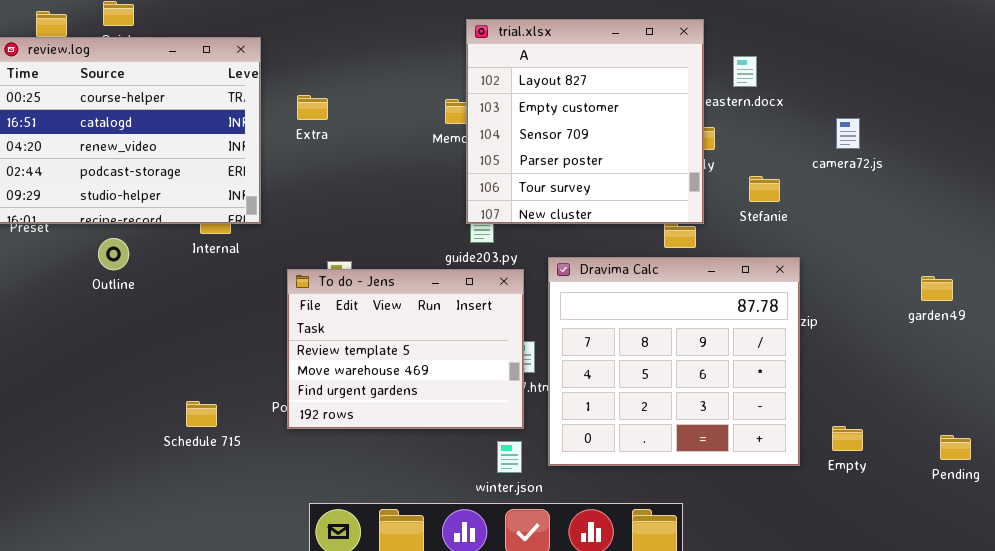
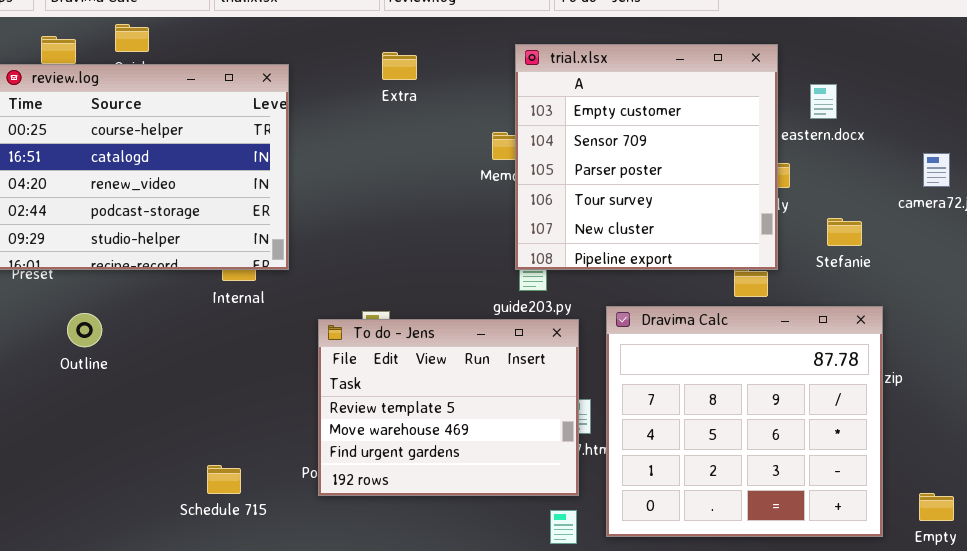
trial.xlsx: [466,19,704,224] -> [515,44,778,270], scrolled down 1 row
Extra: [297,95,328,120] -> [382,52,417,80], moved
Outline: [98,238,129,270] -> [67,313,102,347], moved

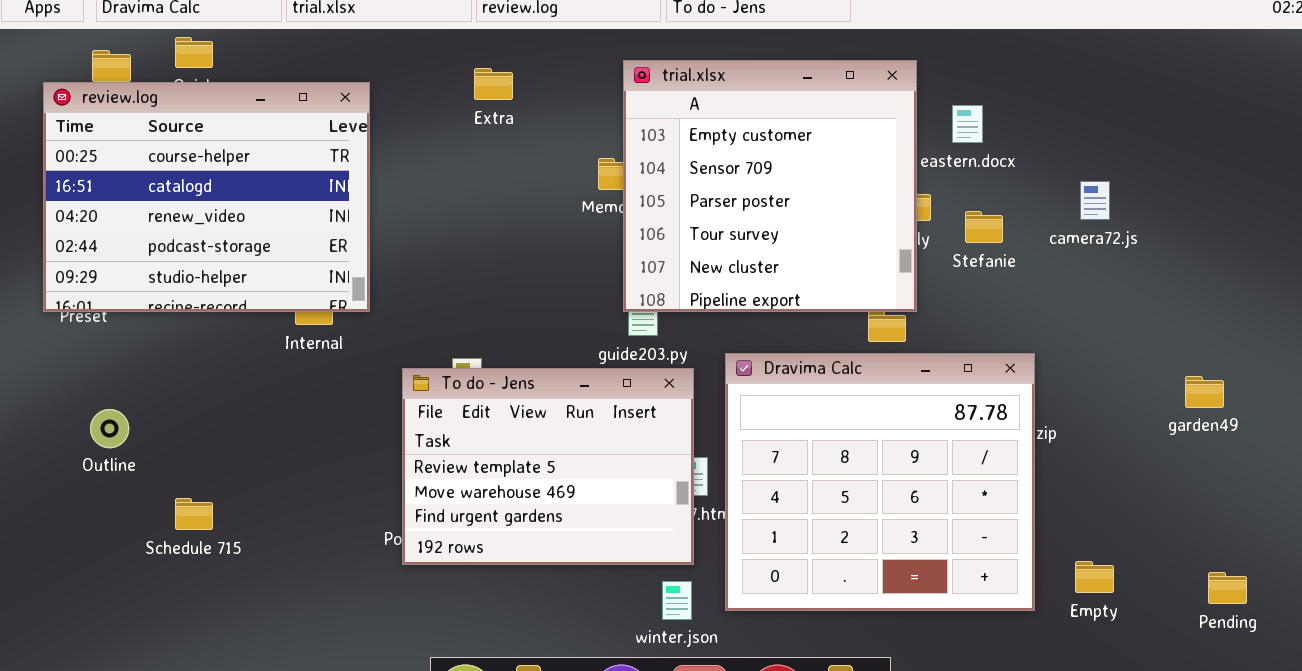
Stefanie: [827,218,862,246] -> [965,211,1003,243], moved
Outline: [67,313,102,347] -> [90,409,129,448], moved
Schedule 715: [207,465,241,494] -> [175,498,213,530], moved

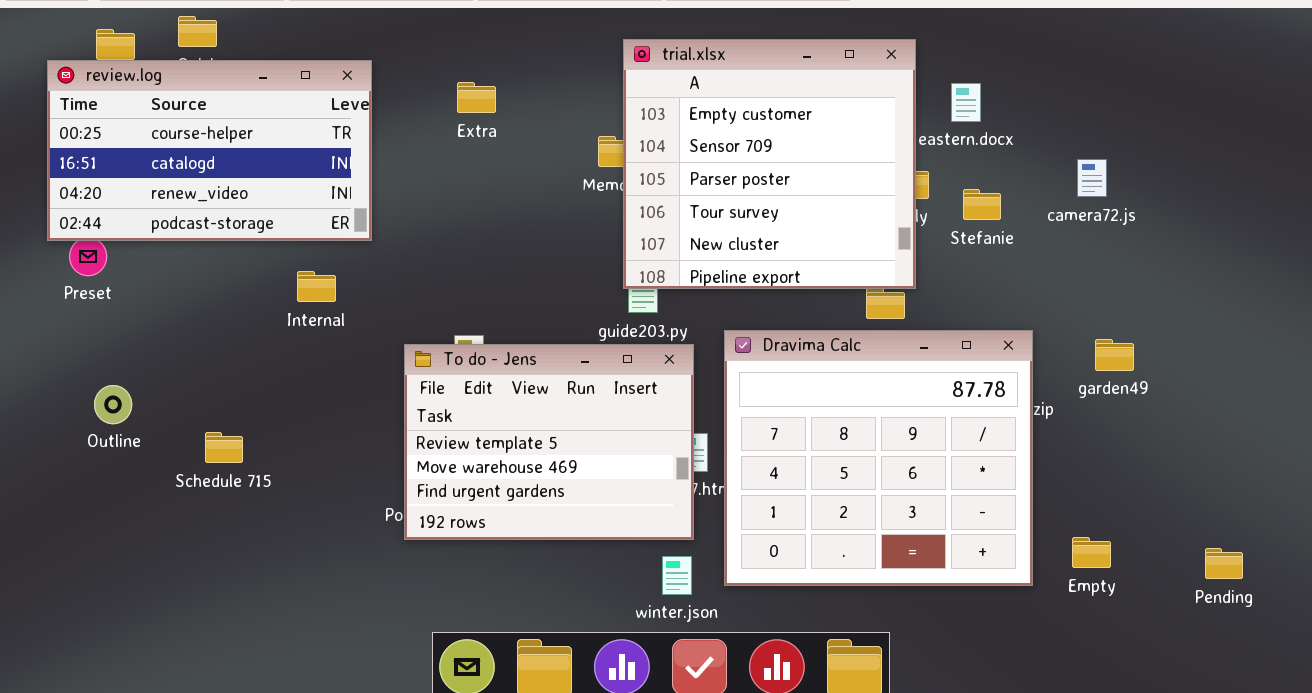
Extra: [474,68,513,100] -> [457,82,496,113], moved
review.log: [43,82,370,312] -> [47,60,372,241], resized
garden49: [1185,376,1224,408] -> [1095,339,1134,371], moved
Schedule 715: [175,498,213,530] -> [205,432,243,463], moved

